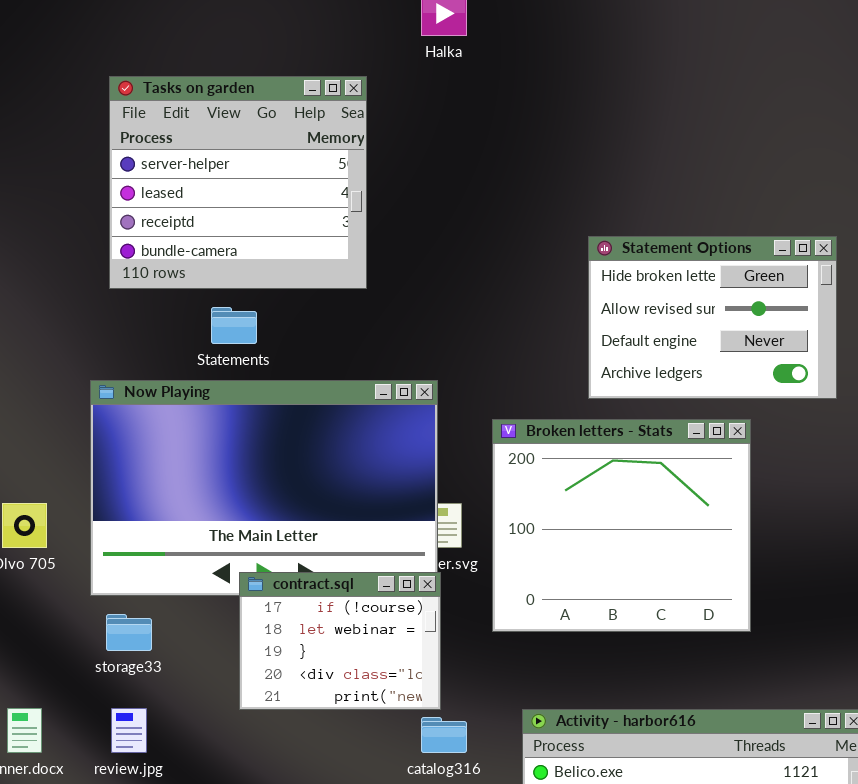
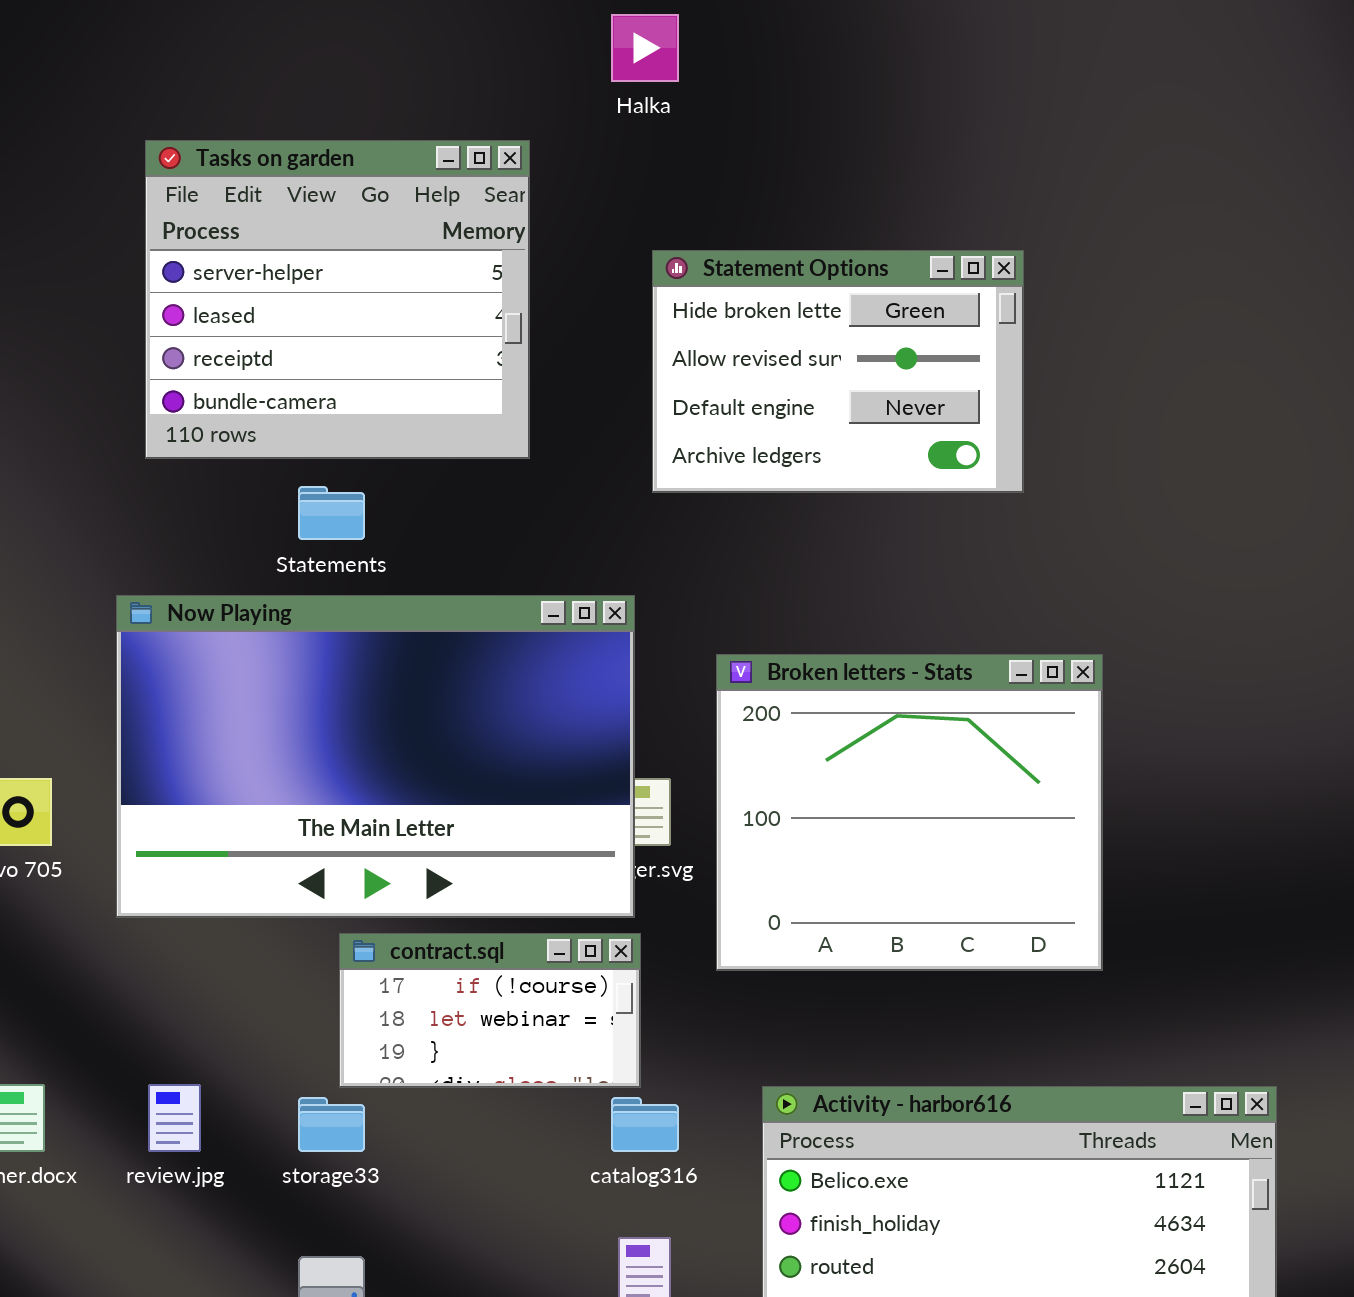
Statement Options: [588,236,837,399] -> [652,250,1024,493], moved
contract.sql: [239,572,441,710] -> [339,933,641,1088], resized
storage33: [106,614,152,651] -> [298,1097,365,1152], moved

